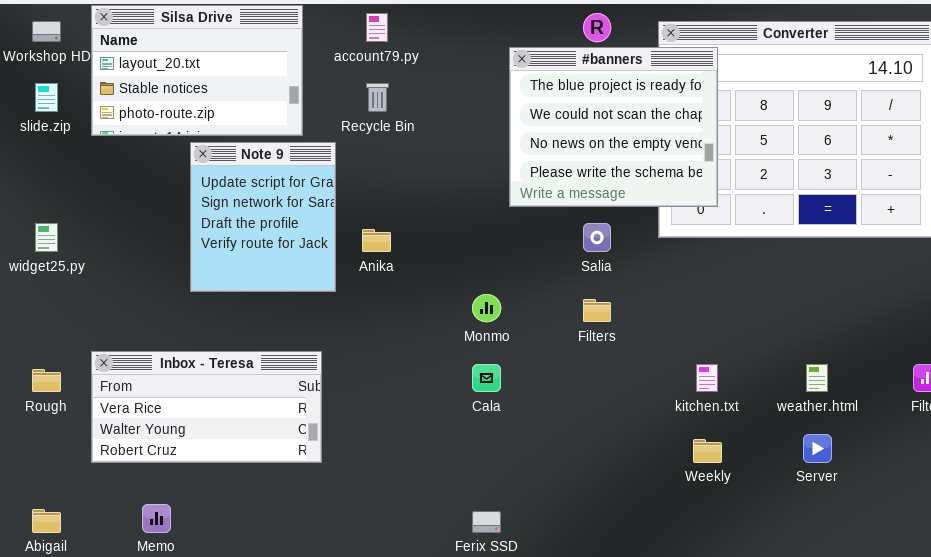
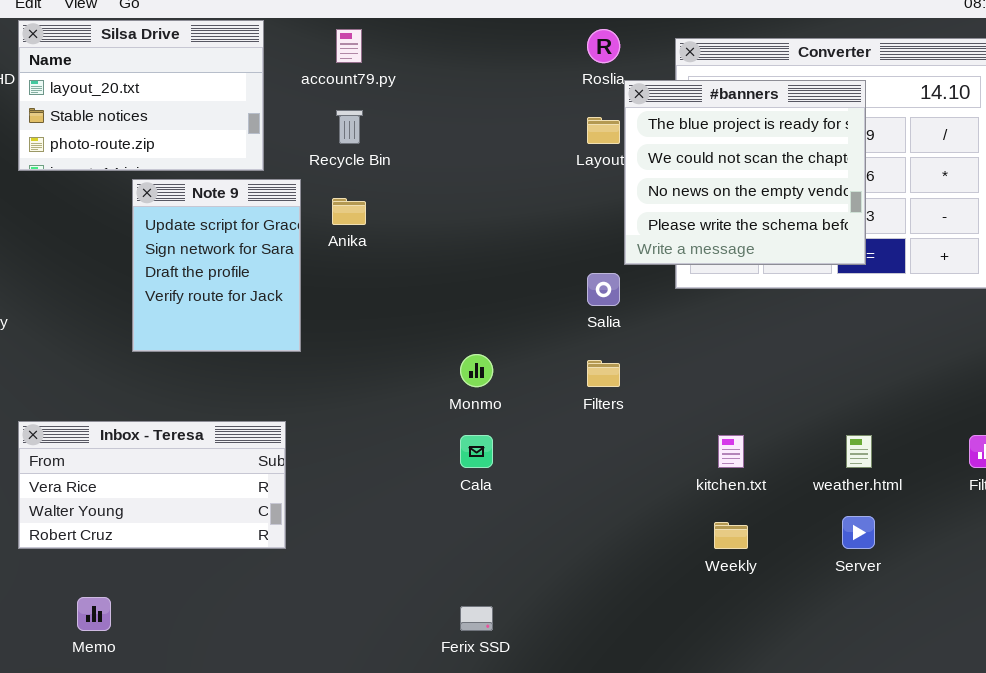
#banners: [509,47,718,207] -> [624,80,866,265], moved
Anika: [362,229,391,252] -> [332,198,366,225], moved

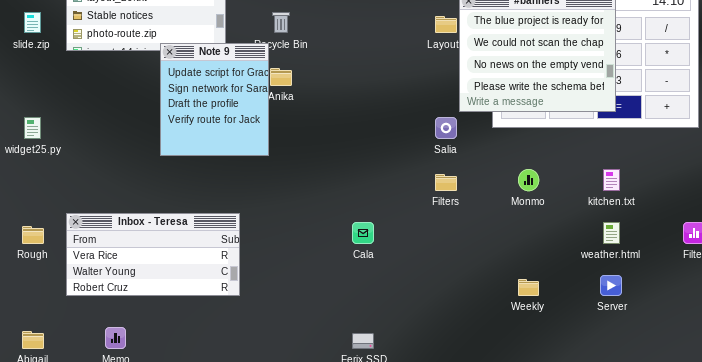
Note 9: [132,179,301,352] -> [160,43,269,156], moved
Monmo: [460,354,493,387] -> [518,169,539,191], moved
kitchen.txt: [718,435,744,468] -> [603,169,620,191], moved

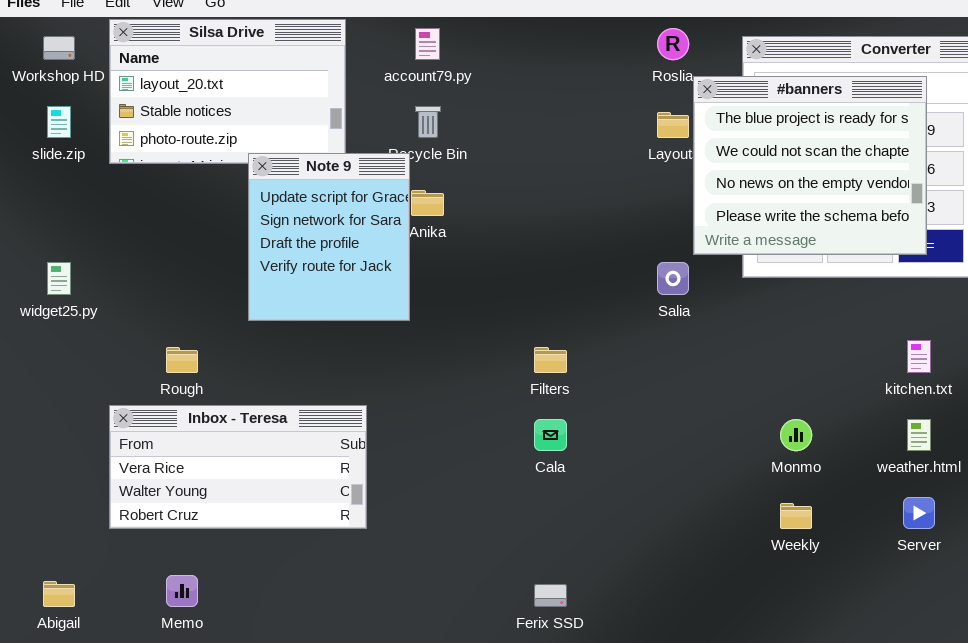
Monmo: [518,169,539,191] -> [780,419,812,451], moved
Filters: [435,174,457,191] -> [534,347,567,373], moved
Rough: [22,226,44,244] -> [166,347,198,373], moved

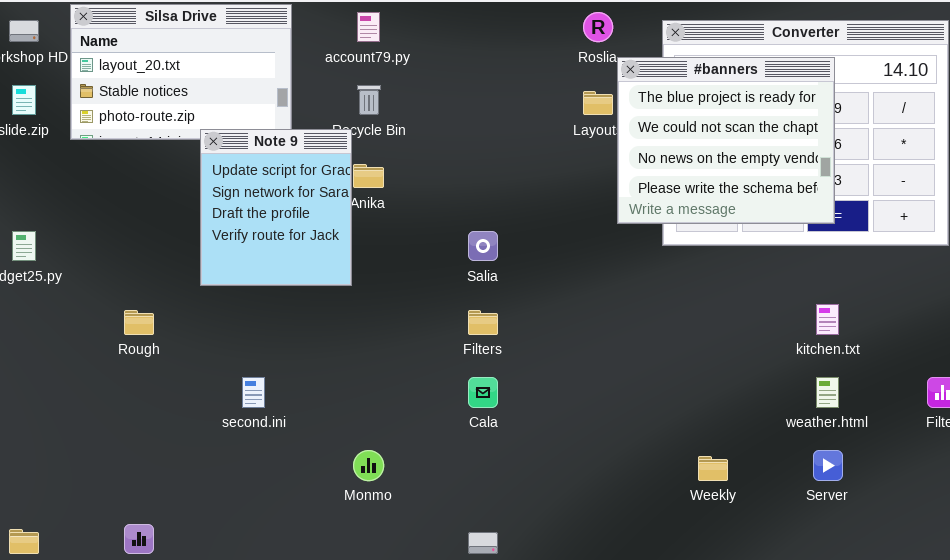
Salia: [657,262,689,295] -> [468,231,498,261], moved
Inbox - Teresa: [109,405,367,529] -> none, closed
Monmo: [780,419,812,451] -> [353,450,384,481], moved

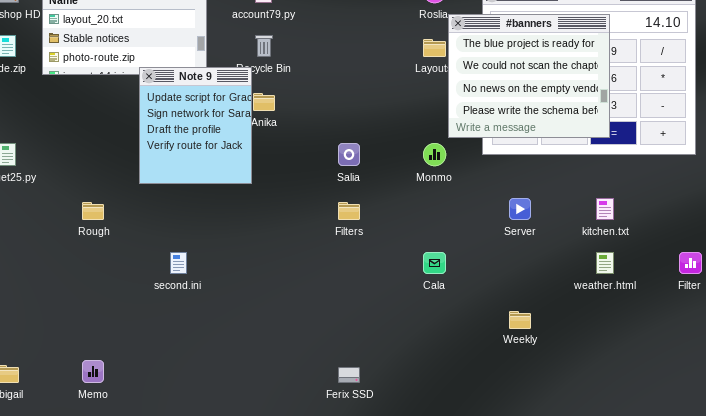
Cala: [468,377,498,408] -> [423,252,446,274], moved
Monmo: [353,450,384,481] -> [423,143,446,166], moved
Server: [813,450,843,481] -> [509,198,531,220], moved

